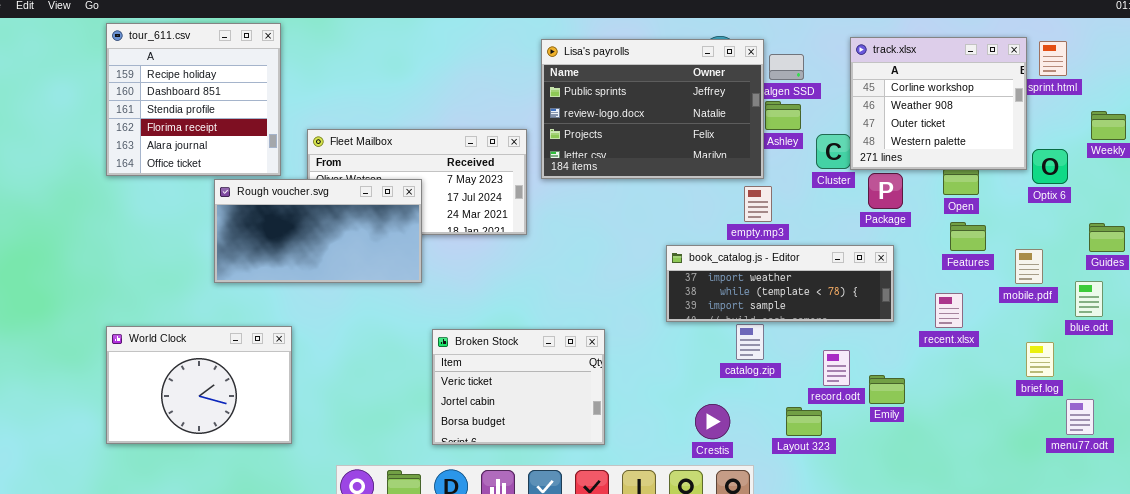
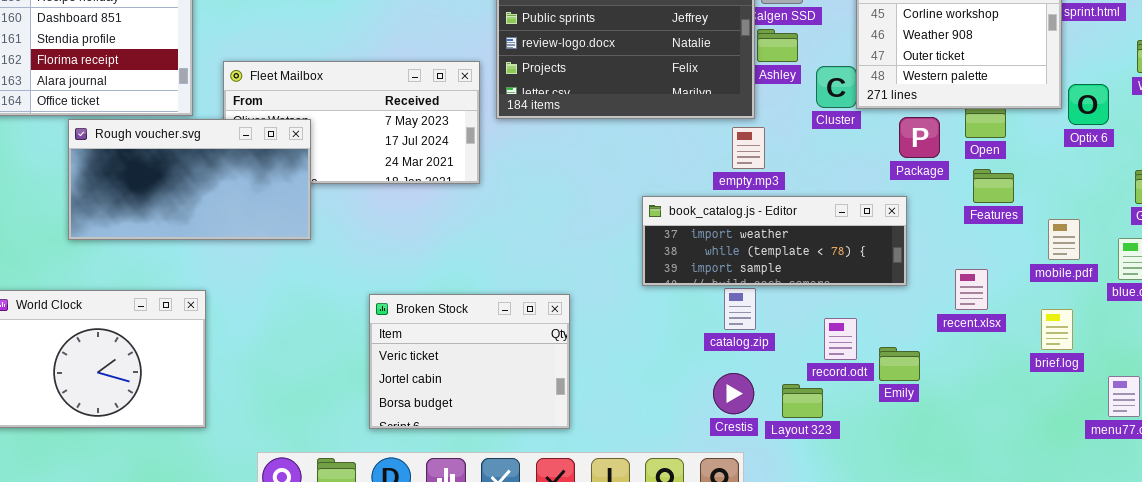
Package: [868,173,903,209] -> [899,117,940,158], moved
Rough voucher.svg: [214,179,422,283] -> [68,119,311,240], moved
mobile.pdf: [1015,249,1043,284] -> [1048,219,1080,260], moved
recent.xlsx: [935,293,963,328] -> [955,269,988,310], moved
brief.log: [1026,342,1054,377] -> [1041,309,1073,350], moved
Crestis: [695,404,730,439] -> [713,373,754,414], moved

